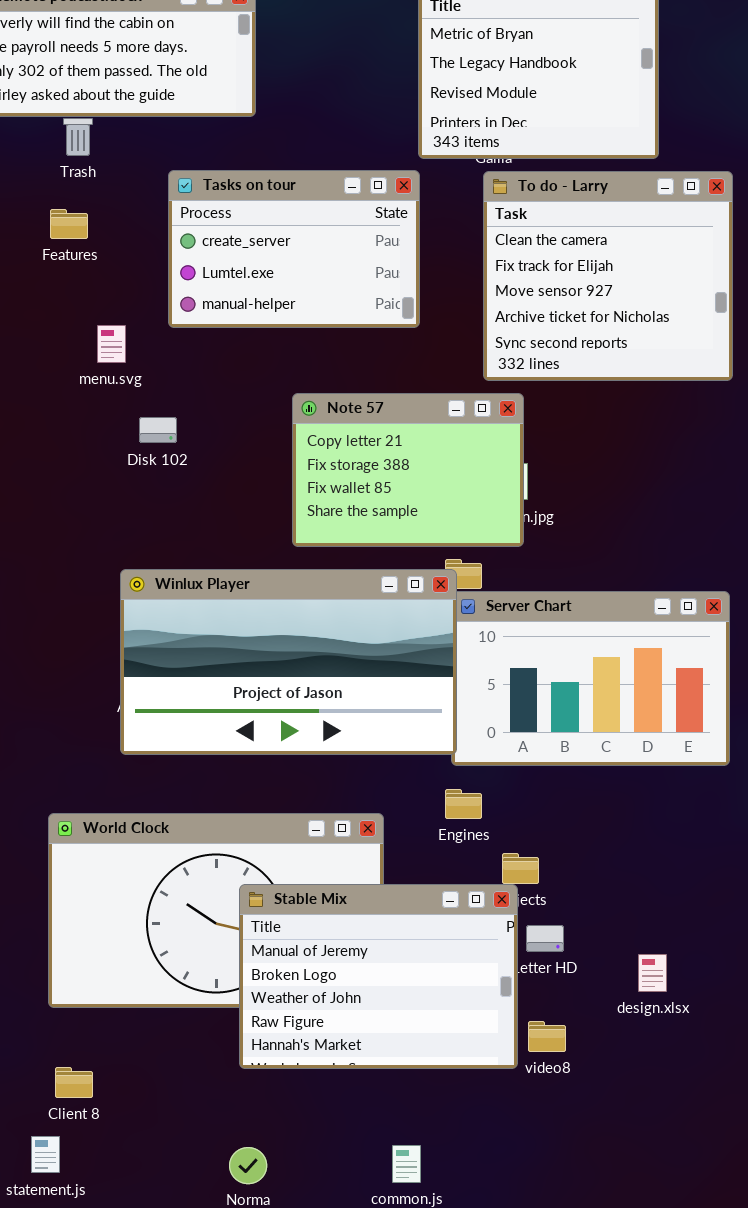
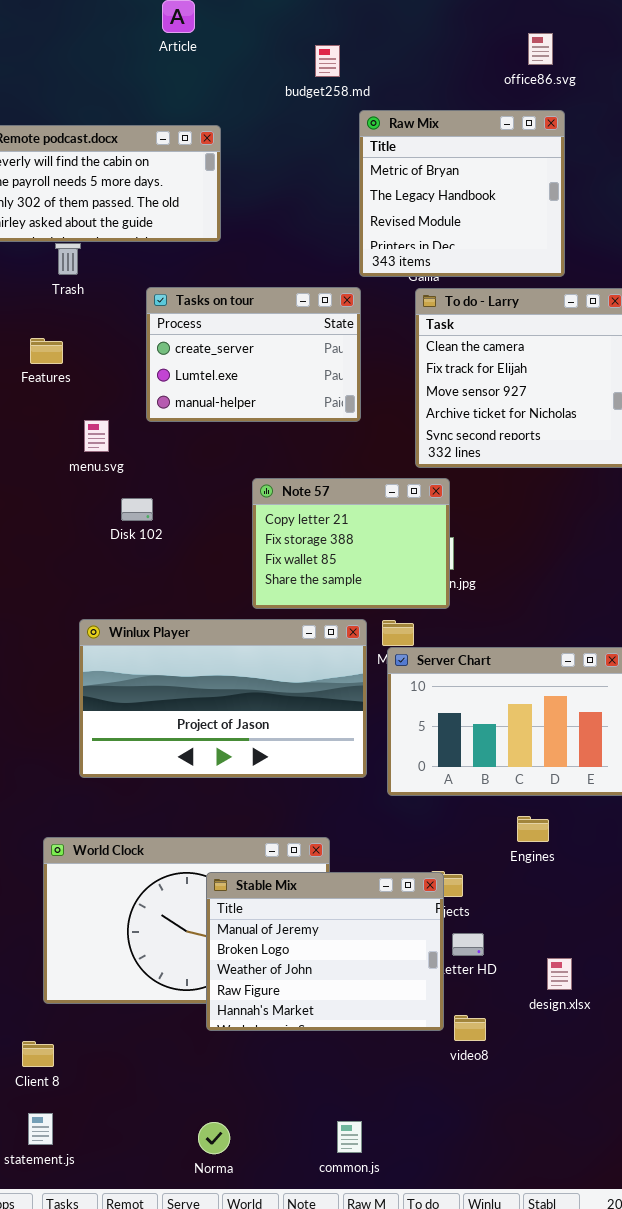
Features: [50,209,88,239] -> [30,338,63,364], moved
Winlux Player: [120,569,457,755] -> [79,619,367,778], moved
Engines: [445,789,482,819] -> [517,816,549,842], moved
Stable Mix: [239,884,518,1069] -> [206,872,444,1031], moved
Client 8: [55,1067,93,1098] -> [22,1041,54,1067], moved

